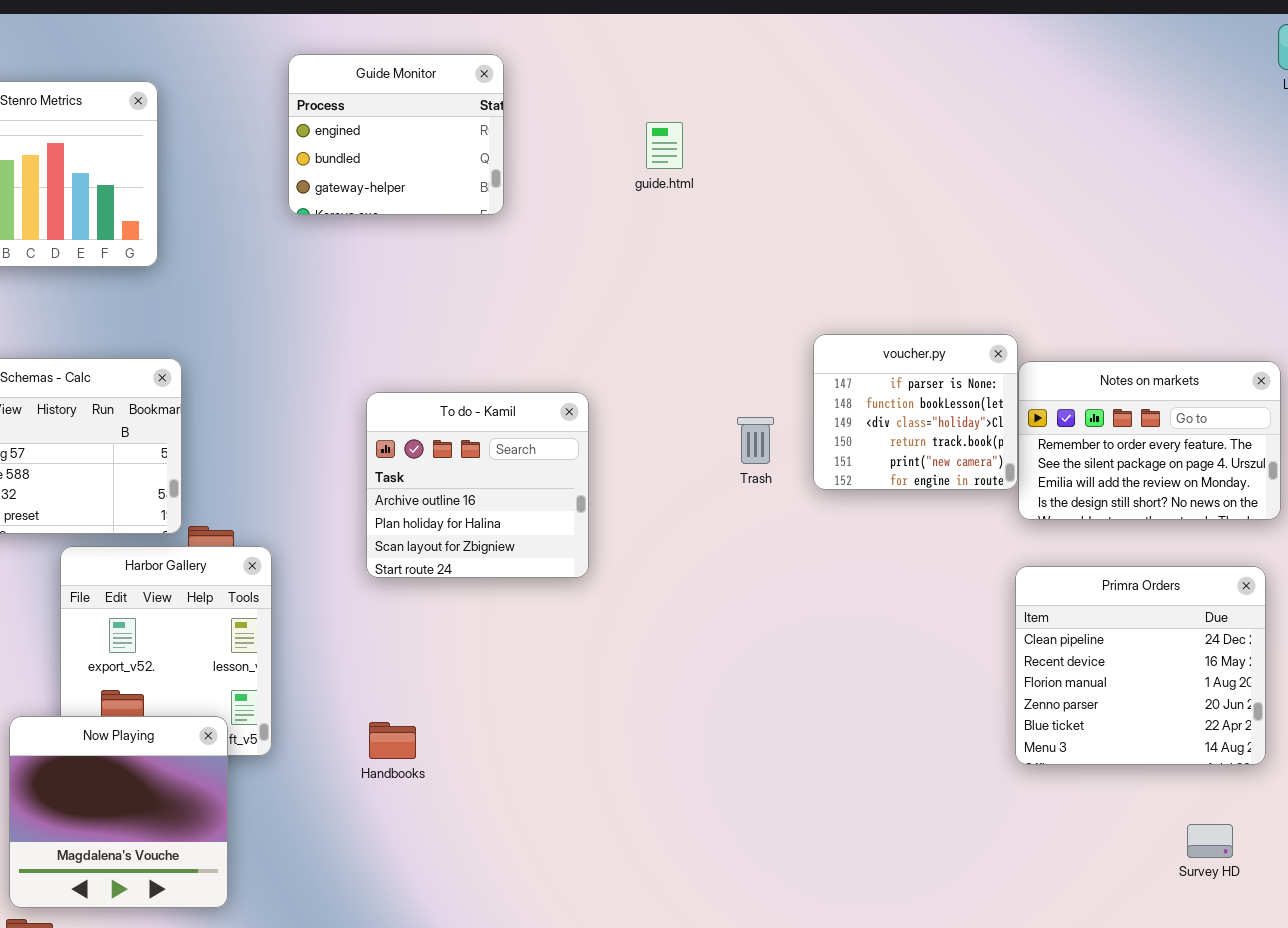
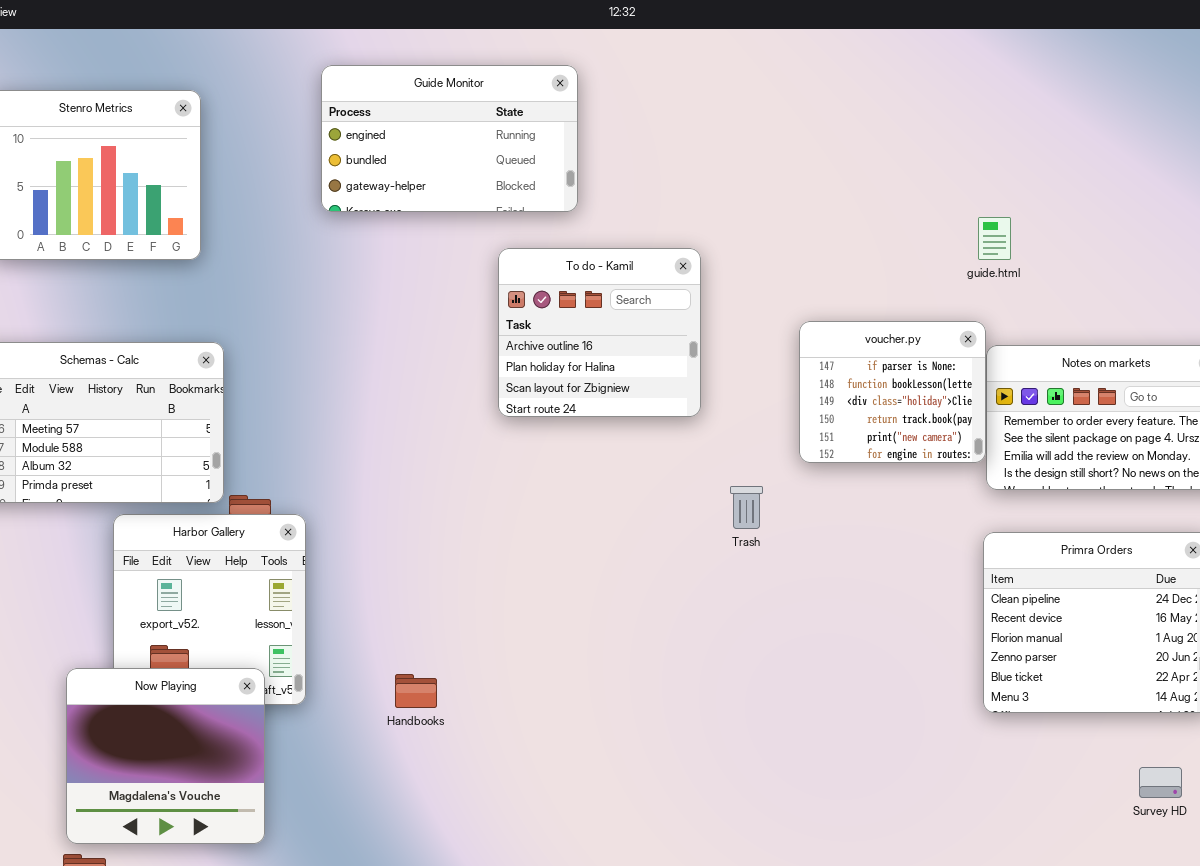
Guide Monitor: [288,54,504,215] -> [321,65,578,212], resized
guide.html: [646,122,683,169] -> [978,217,1011,260], moved
To do - Kamil: [366,392,589,578] -> [498,248,701,417], moved
Trash: [737,417,774,464] -> [730,486,763,529], moved

